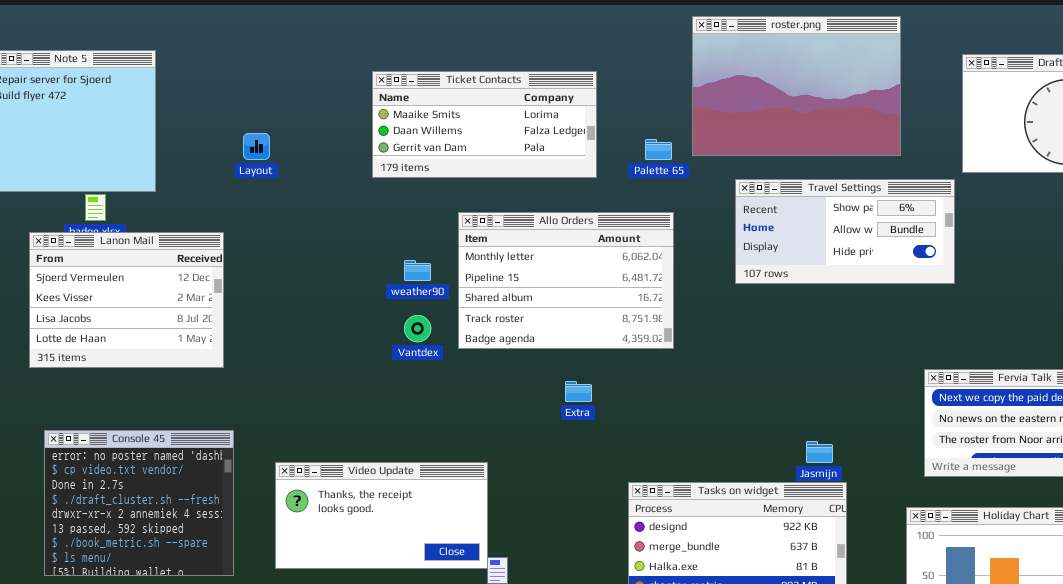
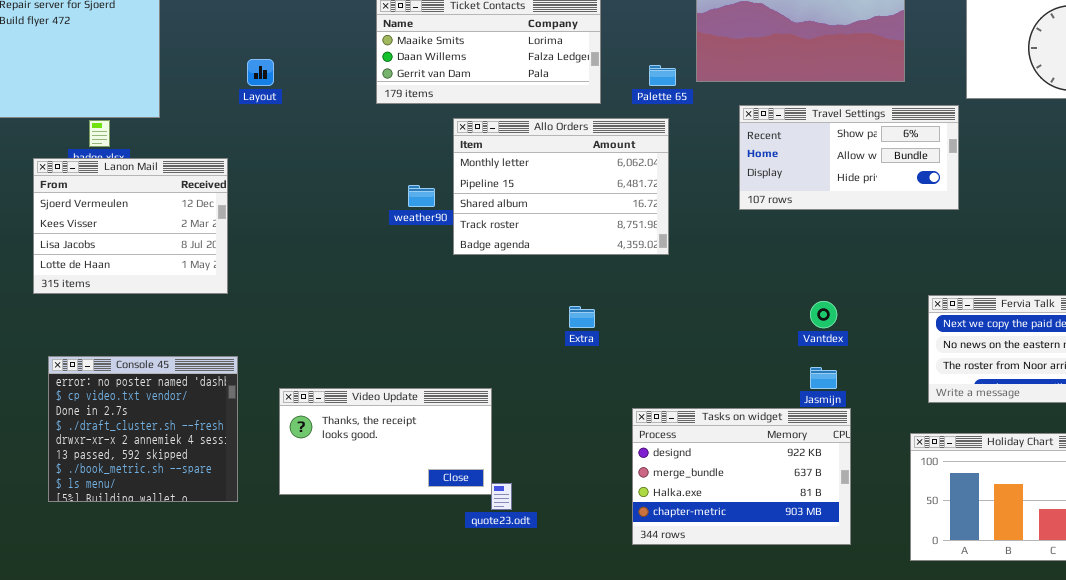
Allo Orders: [458,212,674,349] -> [453,118,669,255], moved
Vantdex: [404,315,431,342] -> [810,301,837,328], moved

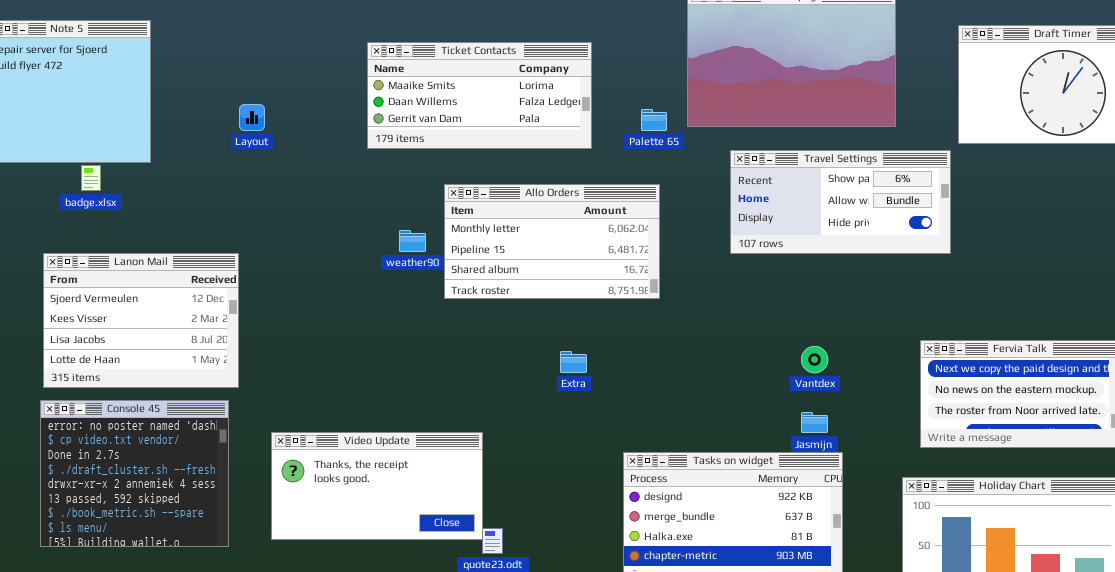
Allo Orders: [453,118,669,255] -> [444,184,660,299], resized
Lanon Mail: [33,158,228,294] -> [43,253,239,388], moved

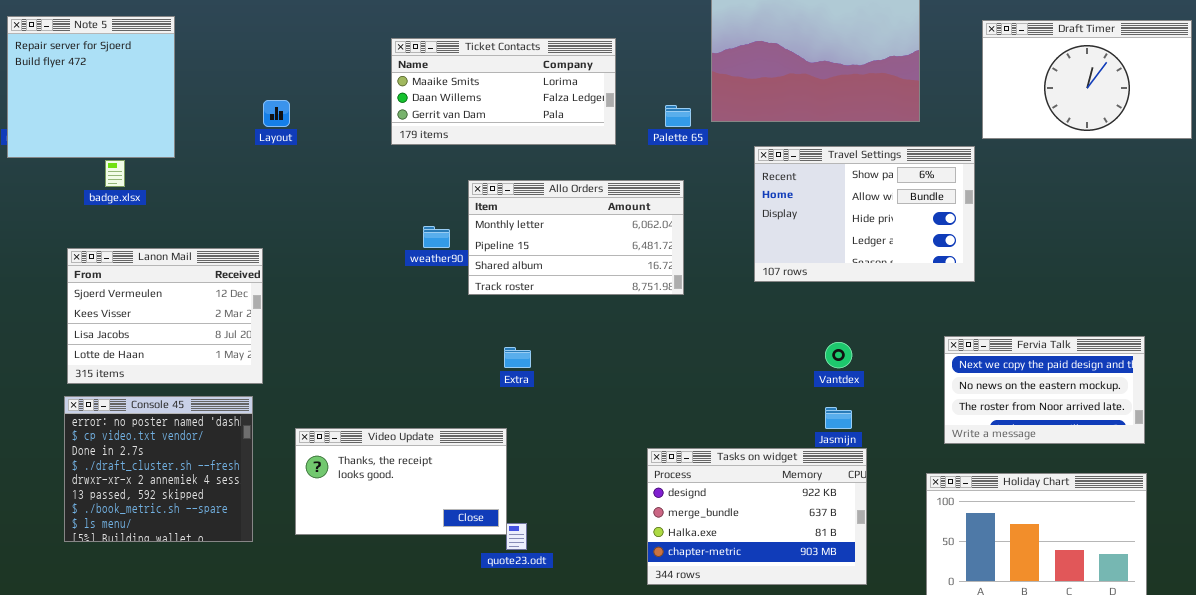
Travel Settings: [730,150,951,254] -> [754,146,975,282], resized
Extra: [560,351,587,373] -> [504,347,531,368], moved

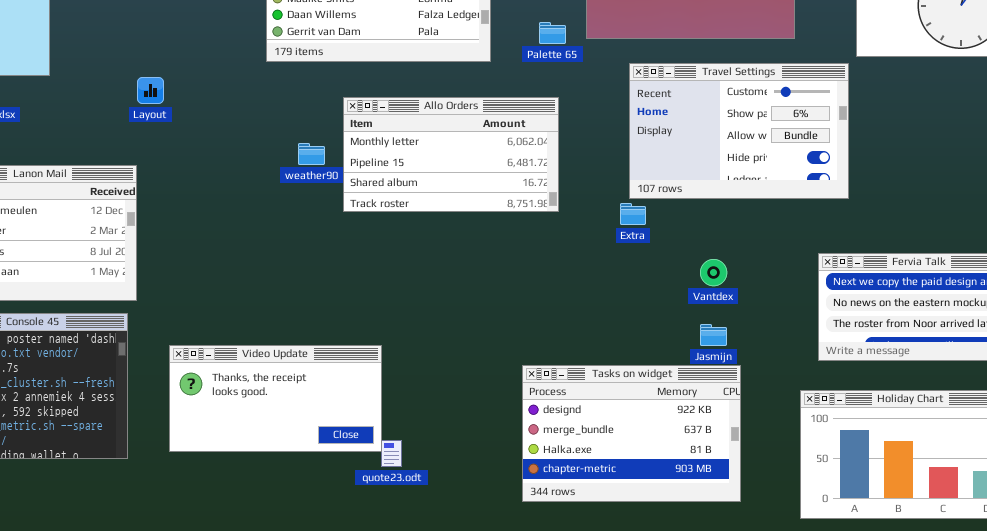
Layout: [263,100,290,127] -> [137,77,164,104], moved
Travel Settings: [754,146,975,282] -> [629,63,849,199], scrolled up 1 row
Extra: [504,347,531,368] -> [620,203,646,225], moved

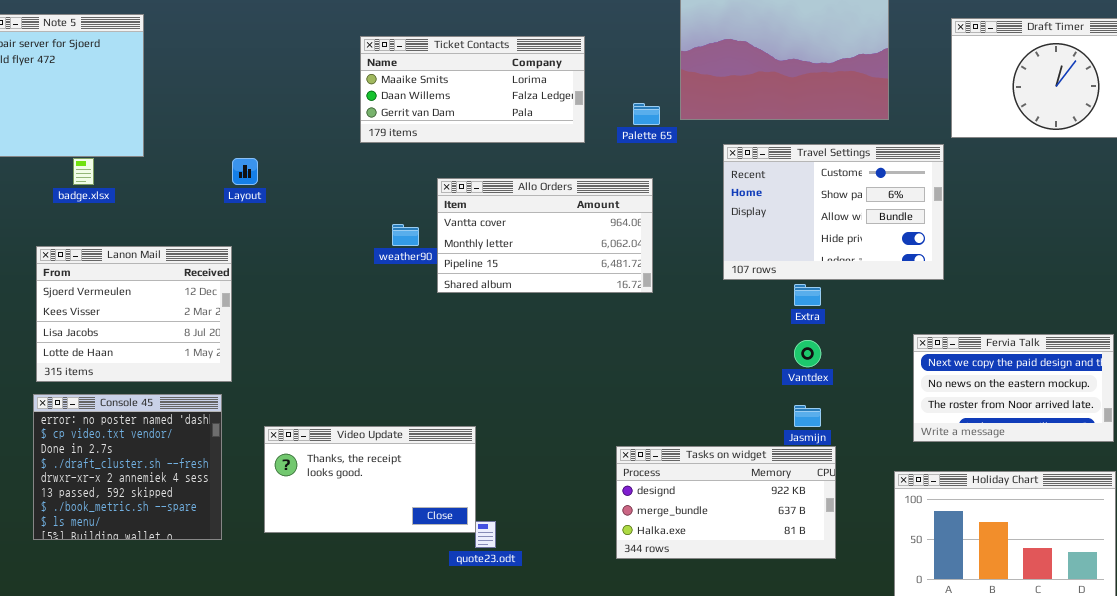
Allo Orders: [343,97,559,212] -> [437,178,653,293], scrolled up 1 row
Extra: [620,203,646,225] -> [794,284,821,306], moved
Tasks on widget: [522,365,741,502] -> [616,446,836,559], resized

